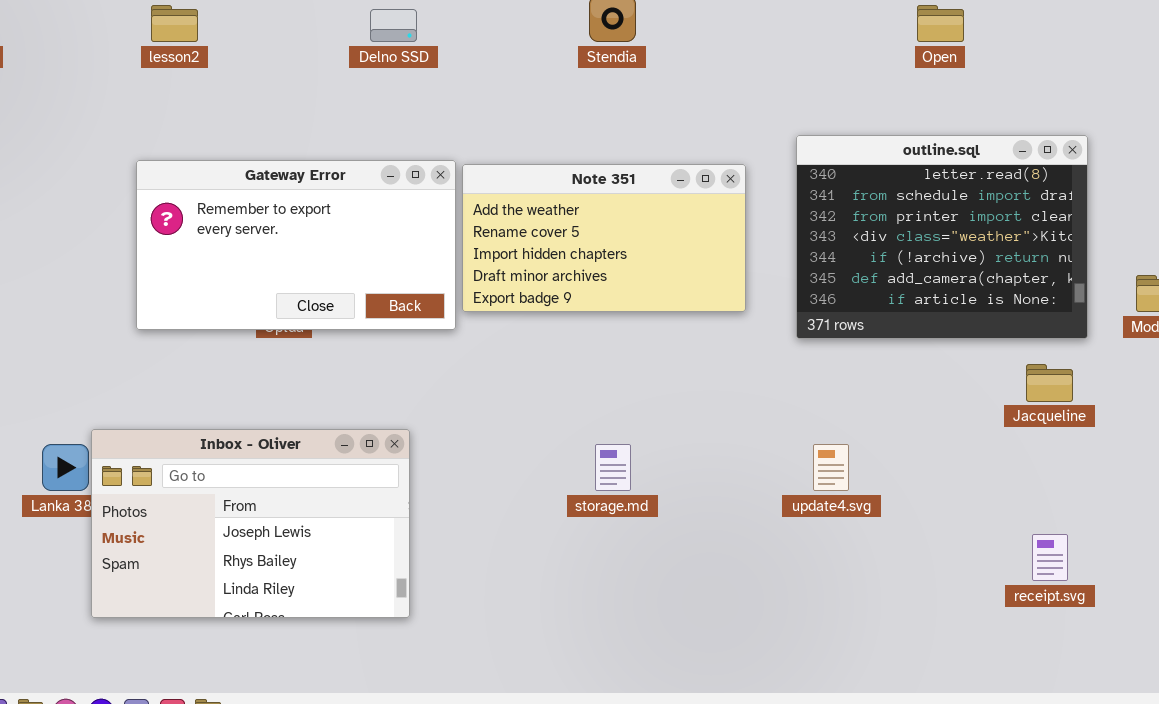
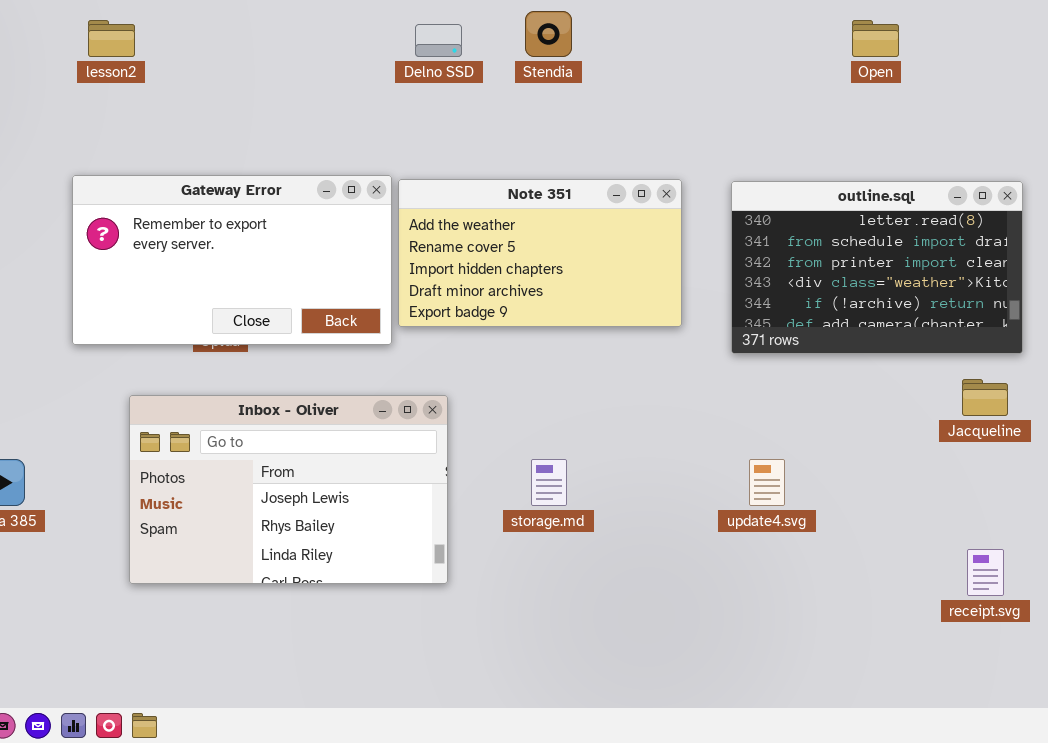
Delno SSD: [370,9,417,42] -> [415,24,462,57], moved
outline.sql: [796,135,1088,339] -> [731,181,1023,354], resized
Inbox - Oliver: [91,429,410,618] -> [129,395,448,584], moved

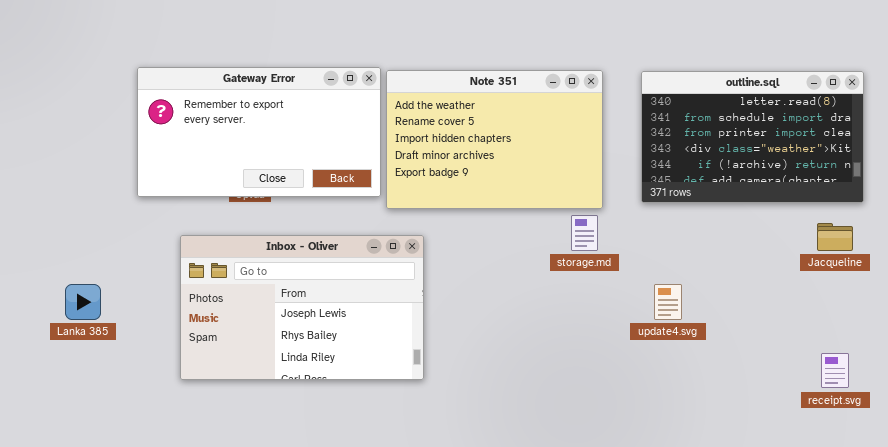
Note 351: [398,179,682,327] -> [386,70,603,209], resized
storage.md: [531,459,567,506] -> [571,215,598,251], moved

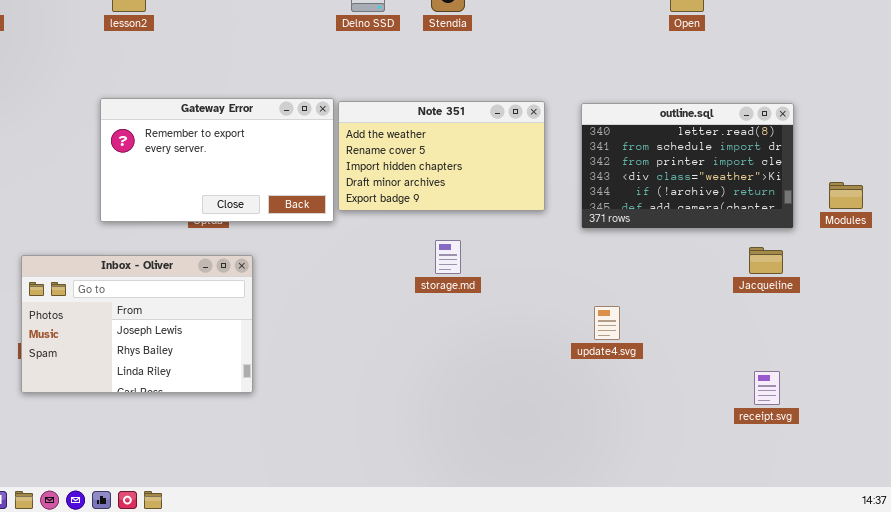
Note 351: [386,70,603,209] -> [338,101,545,211], resized
storage.md: [571,215,598,251] -> [435,240,461,274], moved
Inbox - Oliver: [180,235,424,380] -> [21,255,253,393], moved

